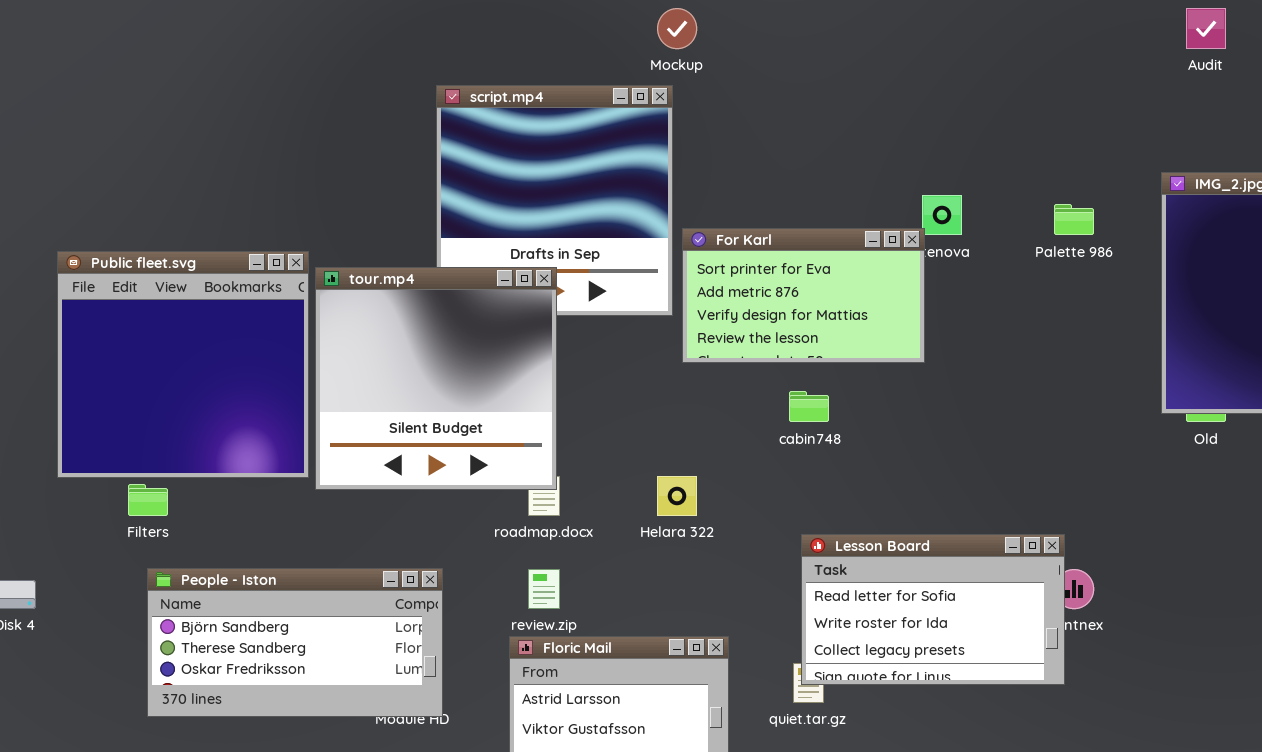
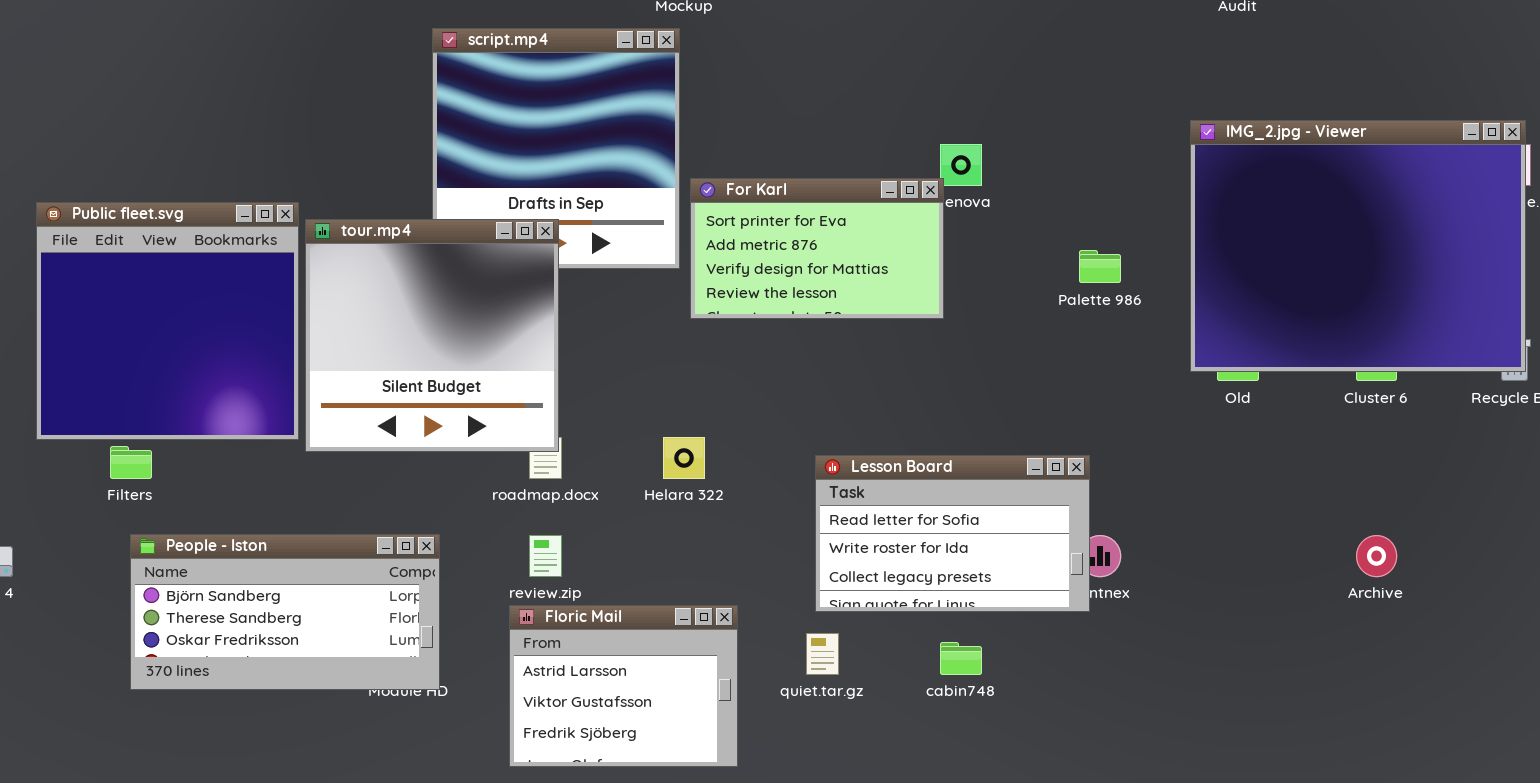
Palette 986: [1054,204,1094,235] -> [1079,250,1121,283], moved
cabin748: [789,391,829,422] -> [940,642,982,675], moved
Lesson Board: [801,534,1065,685] -> [815,455,1090,612], moved

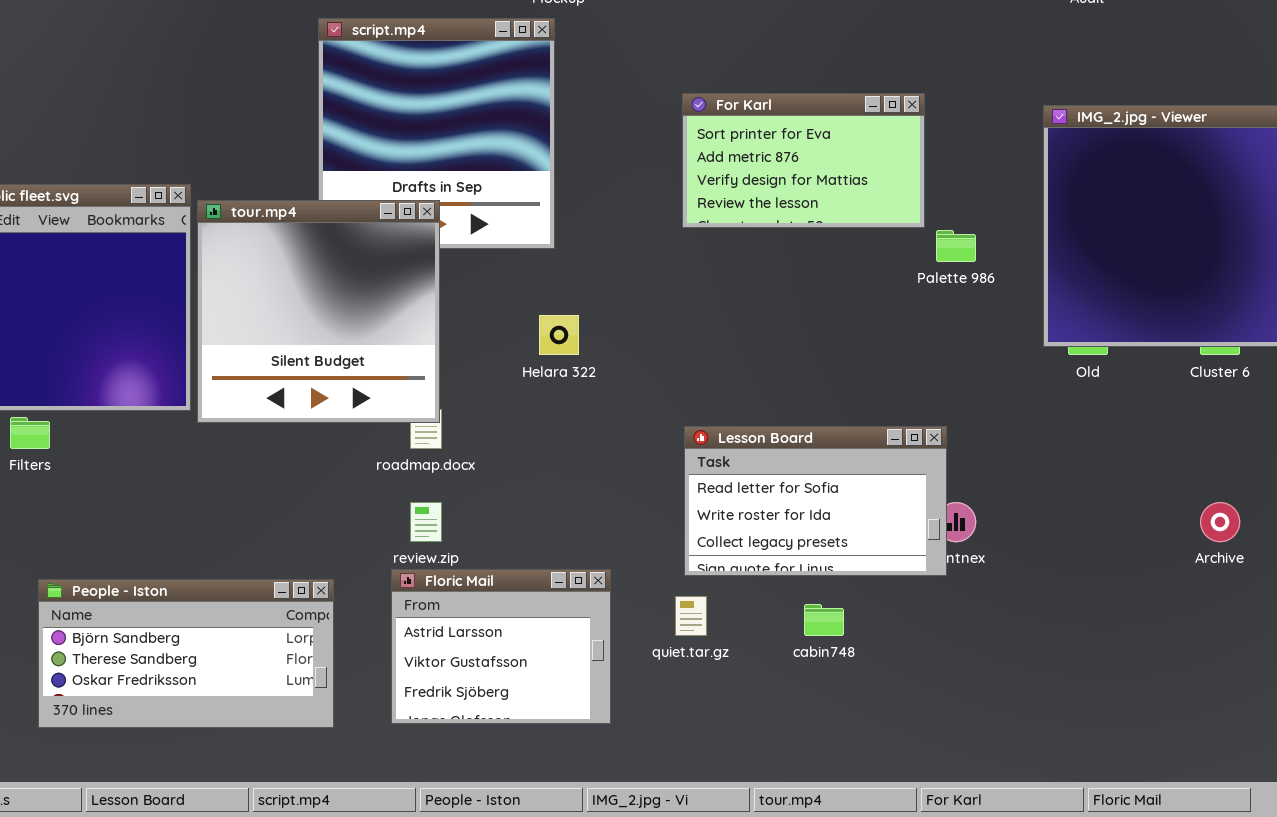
For Karl: [690,178,944,319] -> [682,93,925,228], moved
Helara 322: [663,437,705,479] -> [539,315,579,355], moved
People - Iston: [130,534,440,690] -> [38,579,334,728], moved

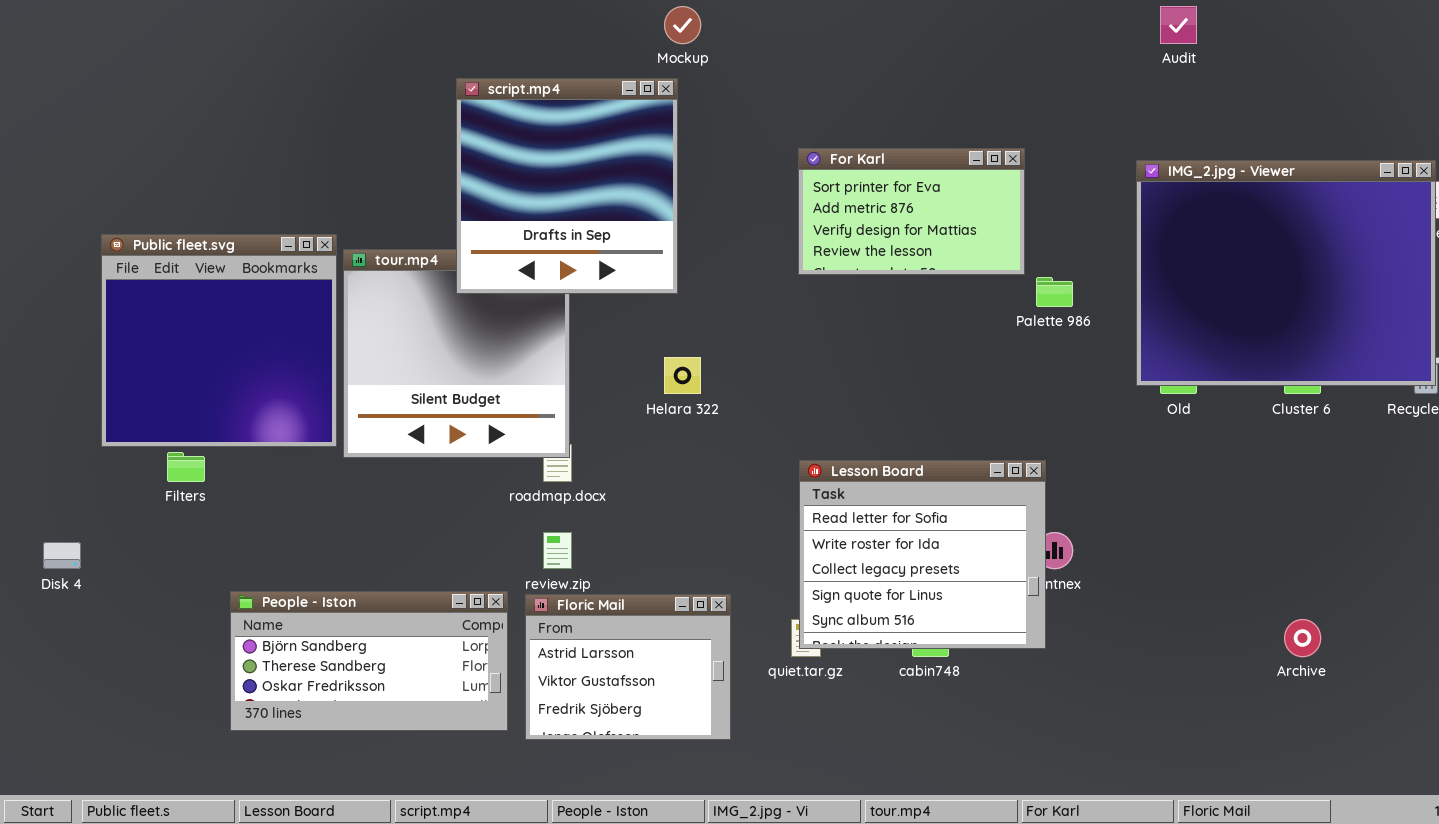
script.mp4: [318,18,555,249] -> [456,78,678,294], raised
Lesson Board: [684,426,947,576] -> [799,460,1046,649], resized
Archive: [1200,502,1240,542] -> [1284,619,1321,657], moved
People - Iston: [38,579,334,728] -> [230,591,508,731], moved

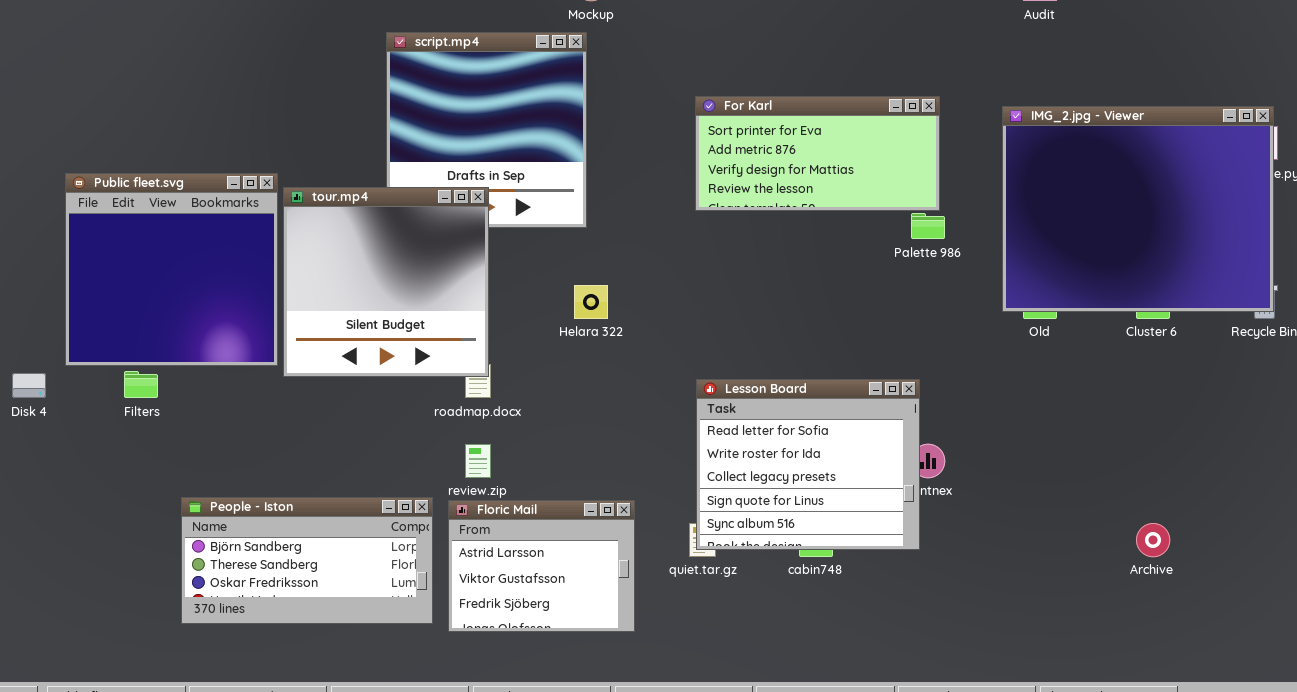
For Karl: [798,148,1025,275] -> [695,96,940,211], resized
tour.mp4: [343,249,570,458] -> [283,187,489,377], raised
Disk 4: [43,542,81,569] -> [12,373,46,398], moved

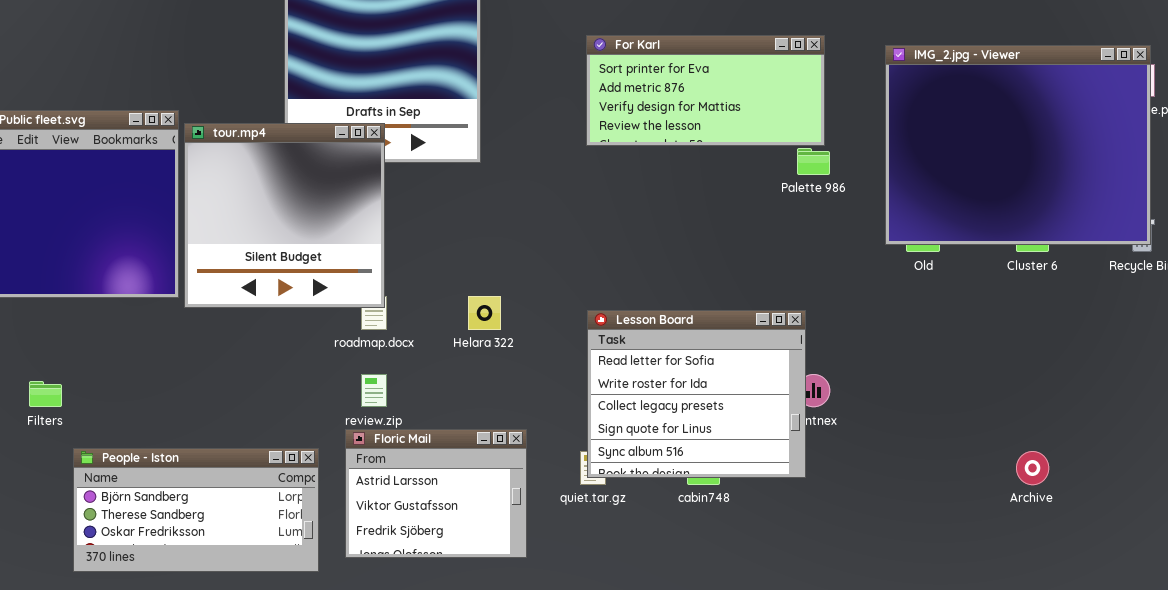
Helara 322: [574,285,608,319] -> [468,296,501,330], moved
Filters: [124,371,158,398] -> [29,381,62,407], moved
People - Iston: [181,497,433,624] -> [73,448,319,572], moved

